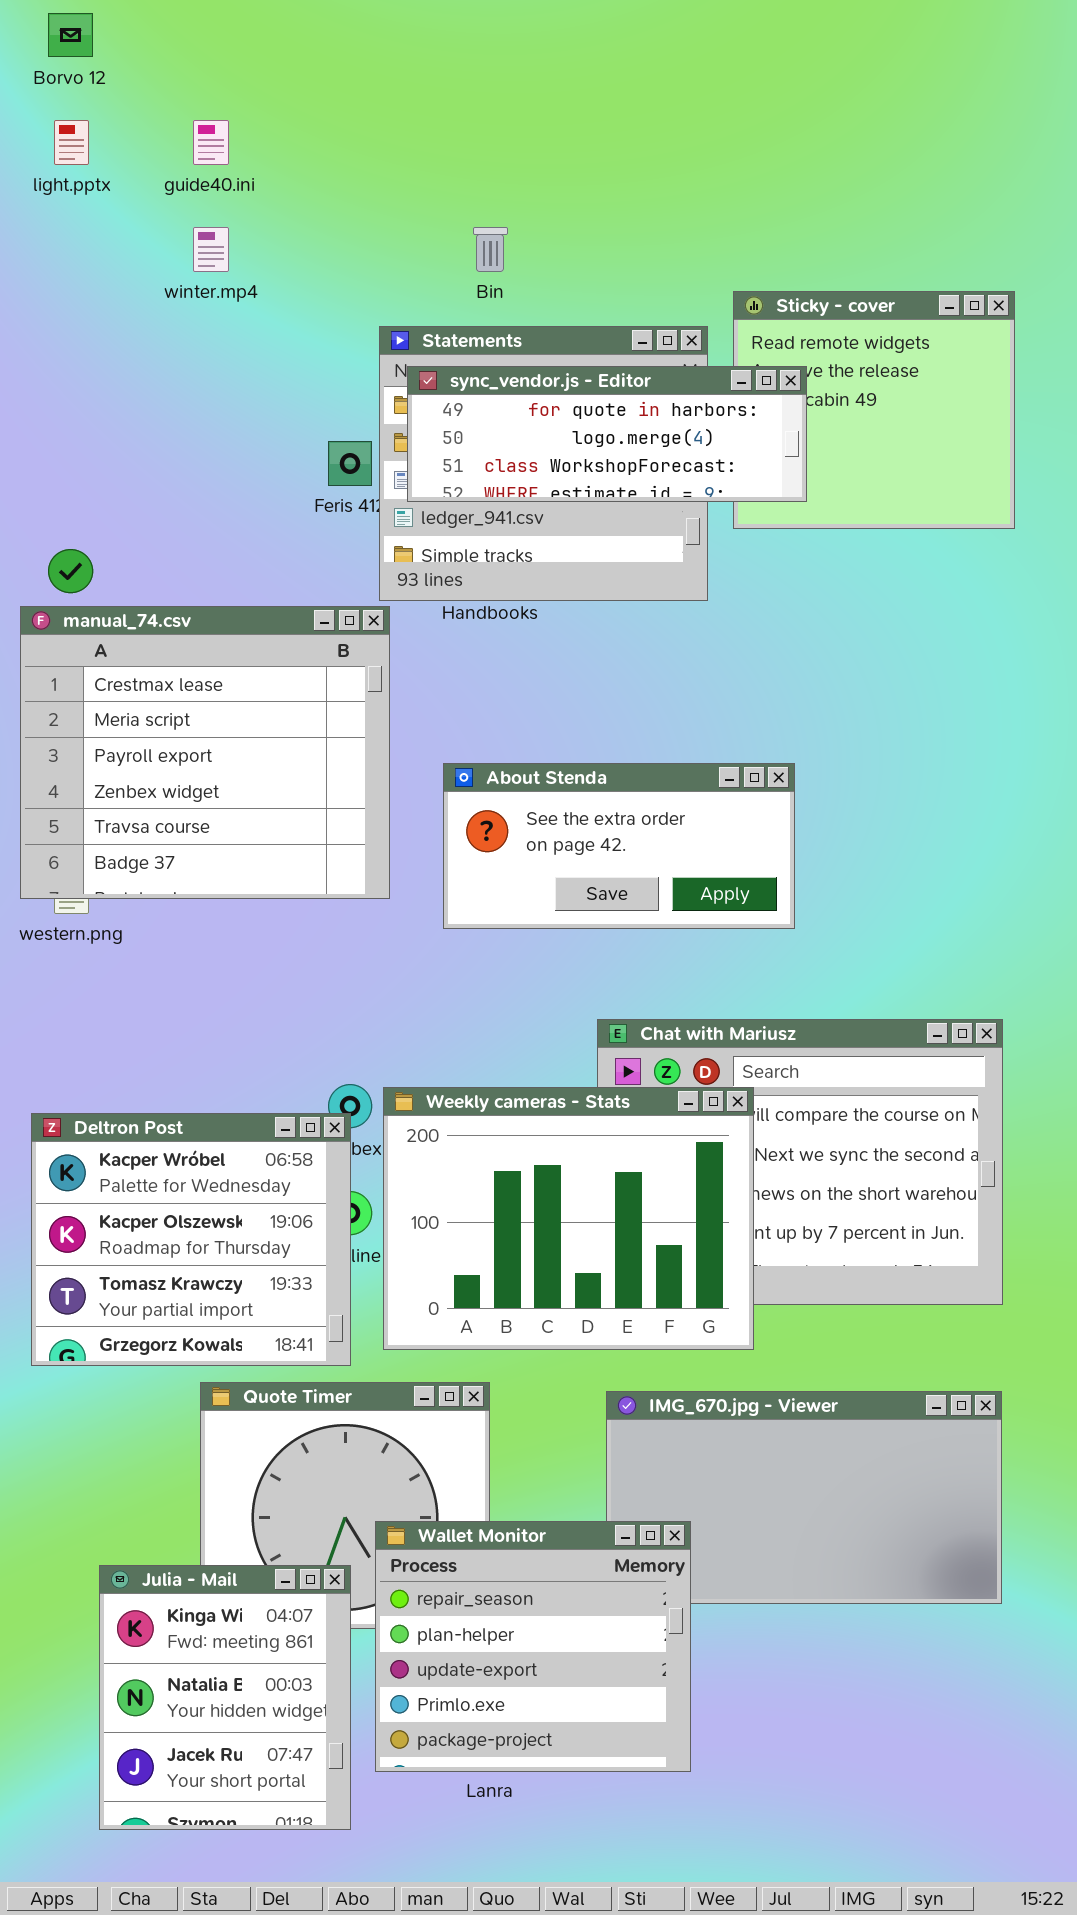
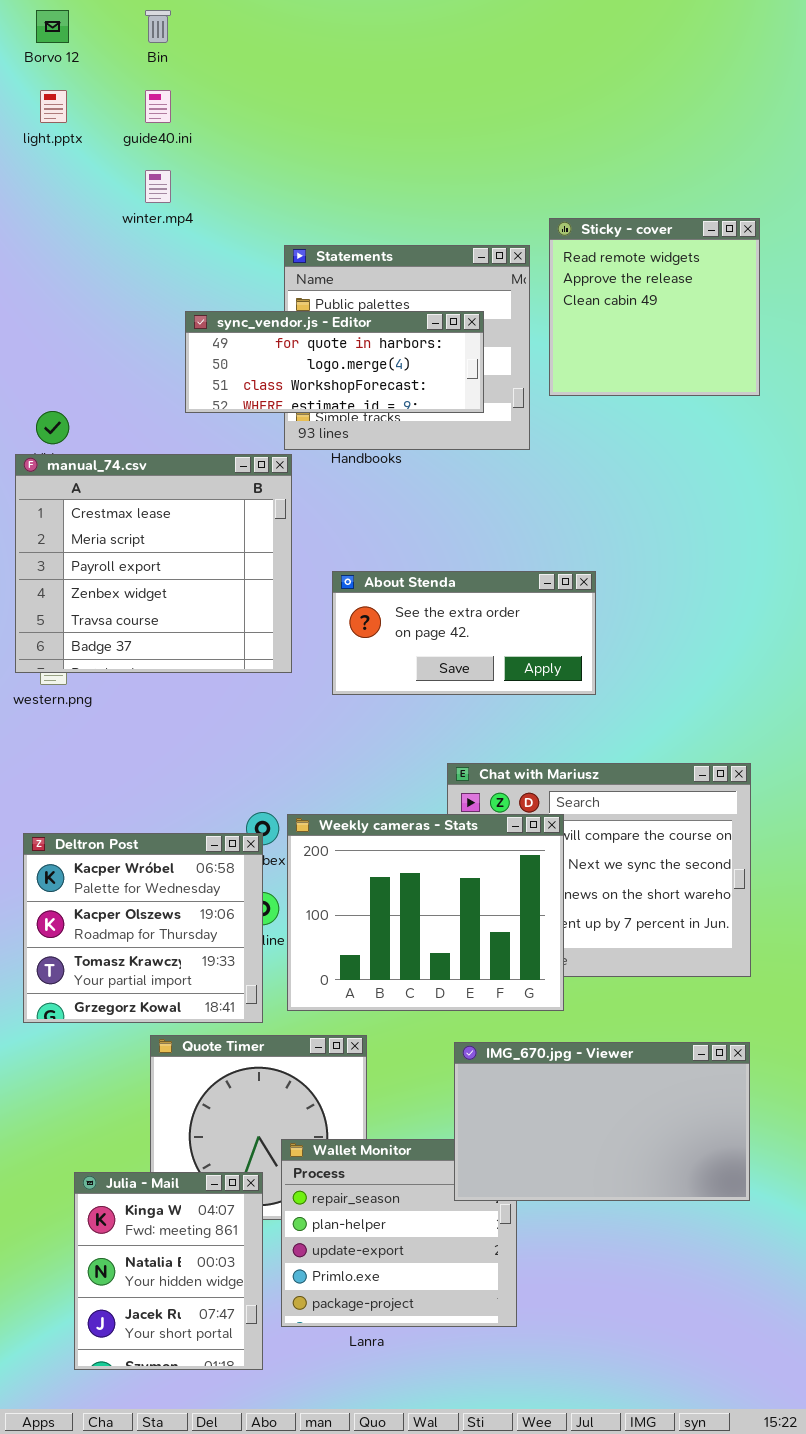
Bin: [473,227,508,272] -> [145,10,171,43], moved
sync_vendor.js - Editor: [407,366,807,502] -> [185,311,484,413], moved
IMG_670.jpg - Viewer: [606,1391,1002,1604] -> [454,1042,750,1201], raised

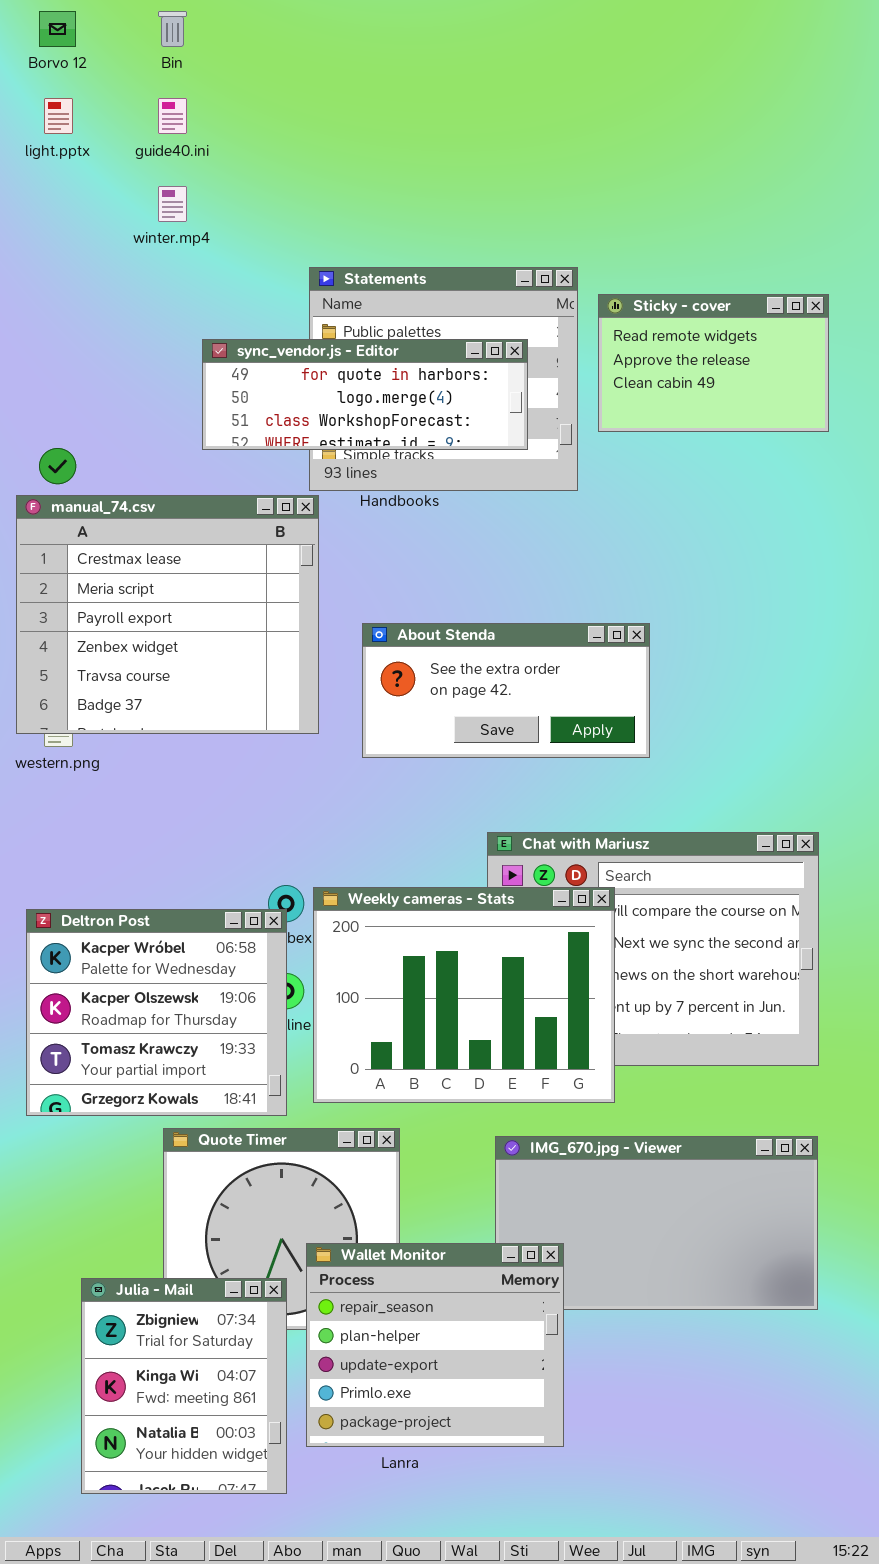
Sticky - cover: [549,218,760,396] -> [598,294,829,432], resized
Wallet Monitor: [281,1139,517,1327] -> [306,1243,564,1447], raised
Julia - Mail: [74,1172,263,1370] -> [81,1278,287,1494], scrolled up 1 row

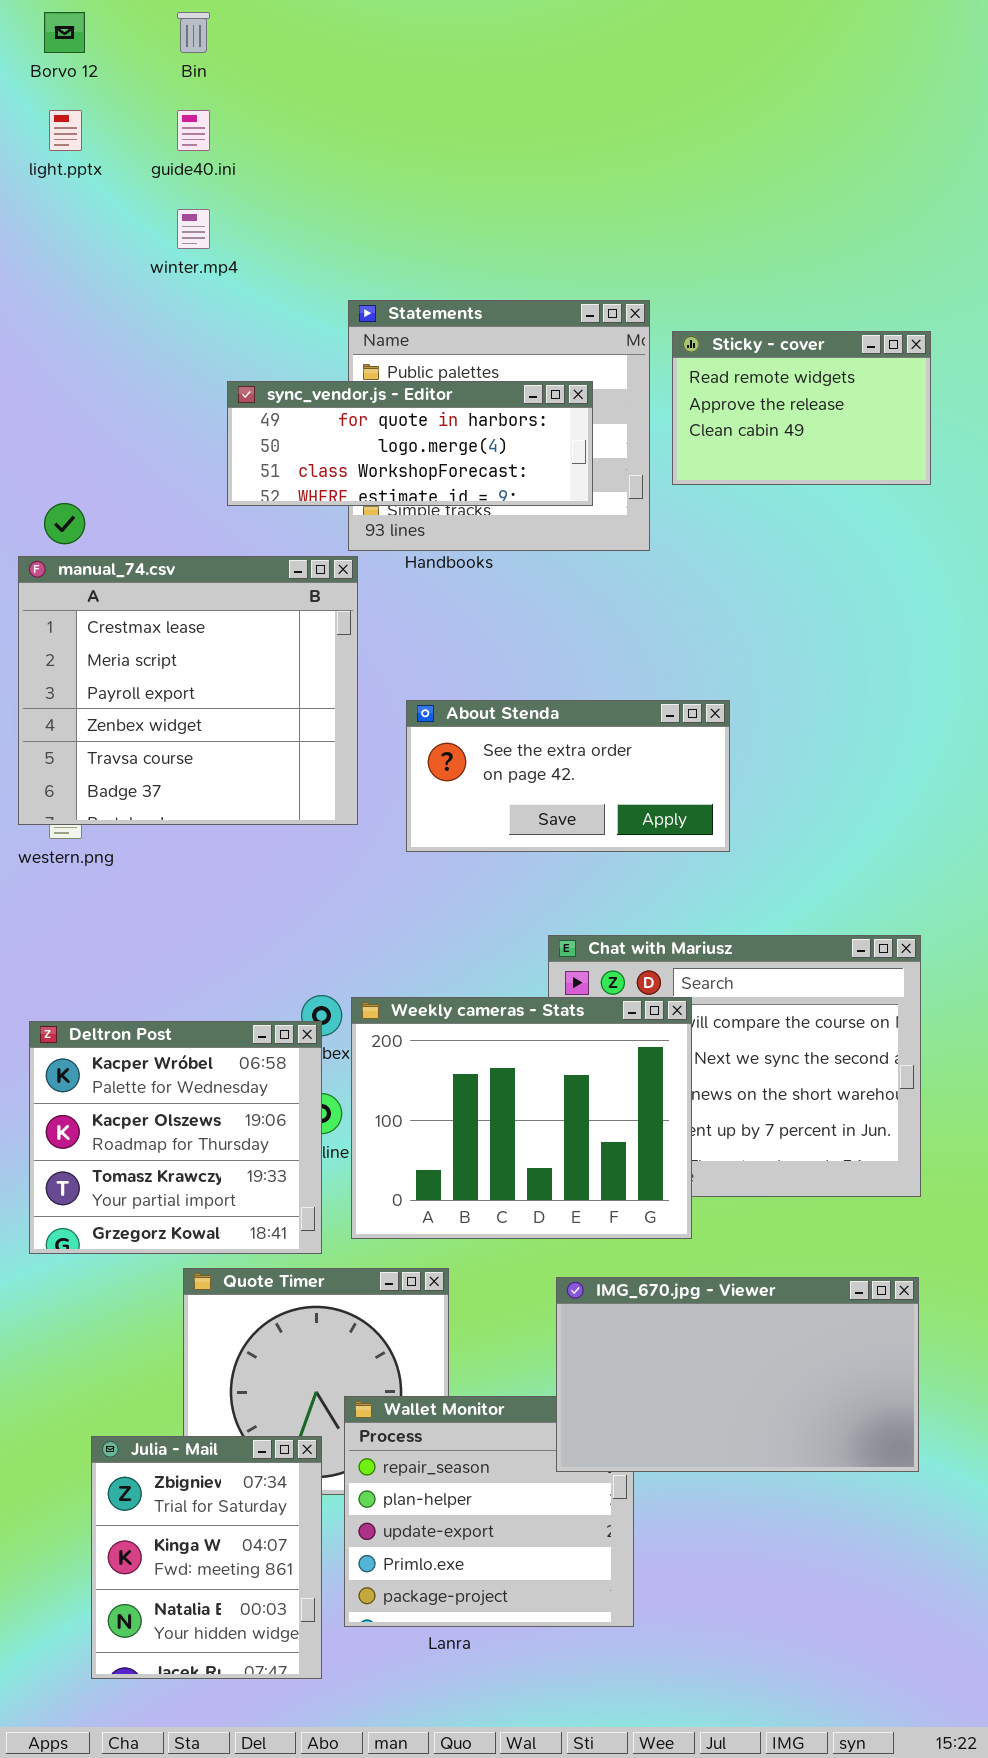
IMG_670.jpg - Viewer: [495,1136,818,1310] -> [556,1277,919,1472], raised

